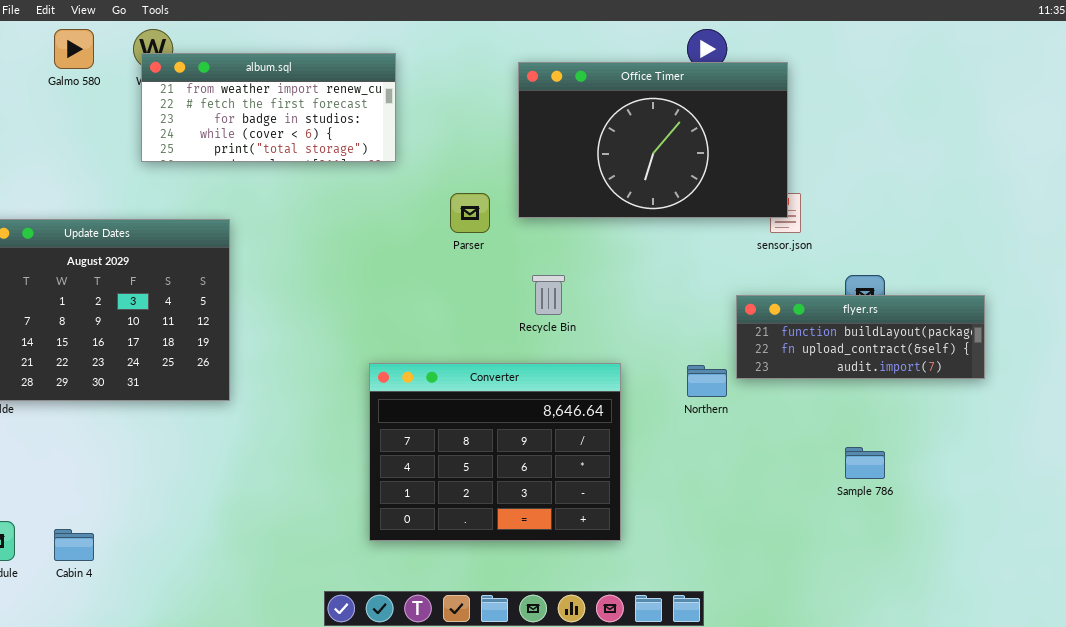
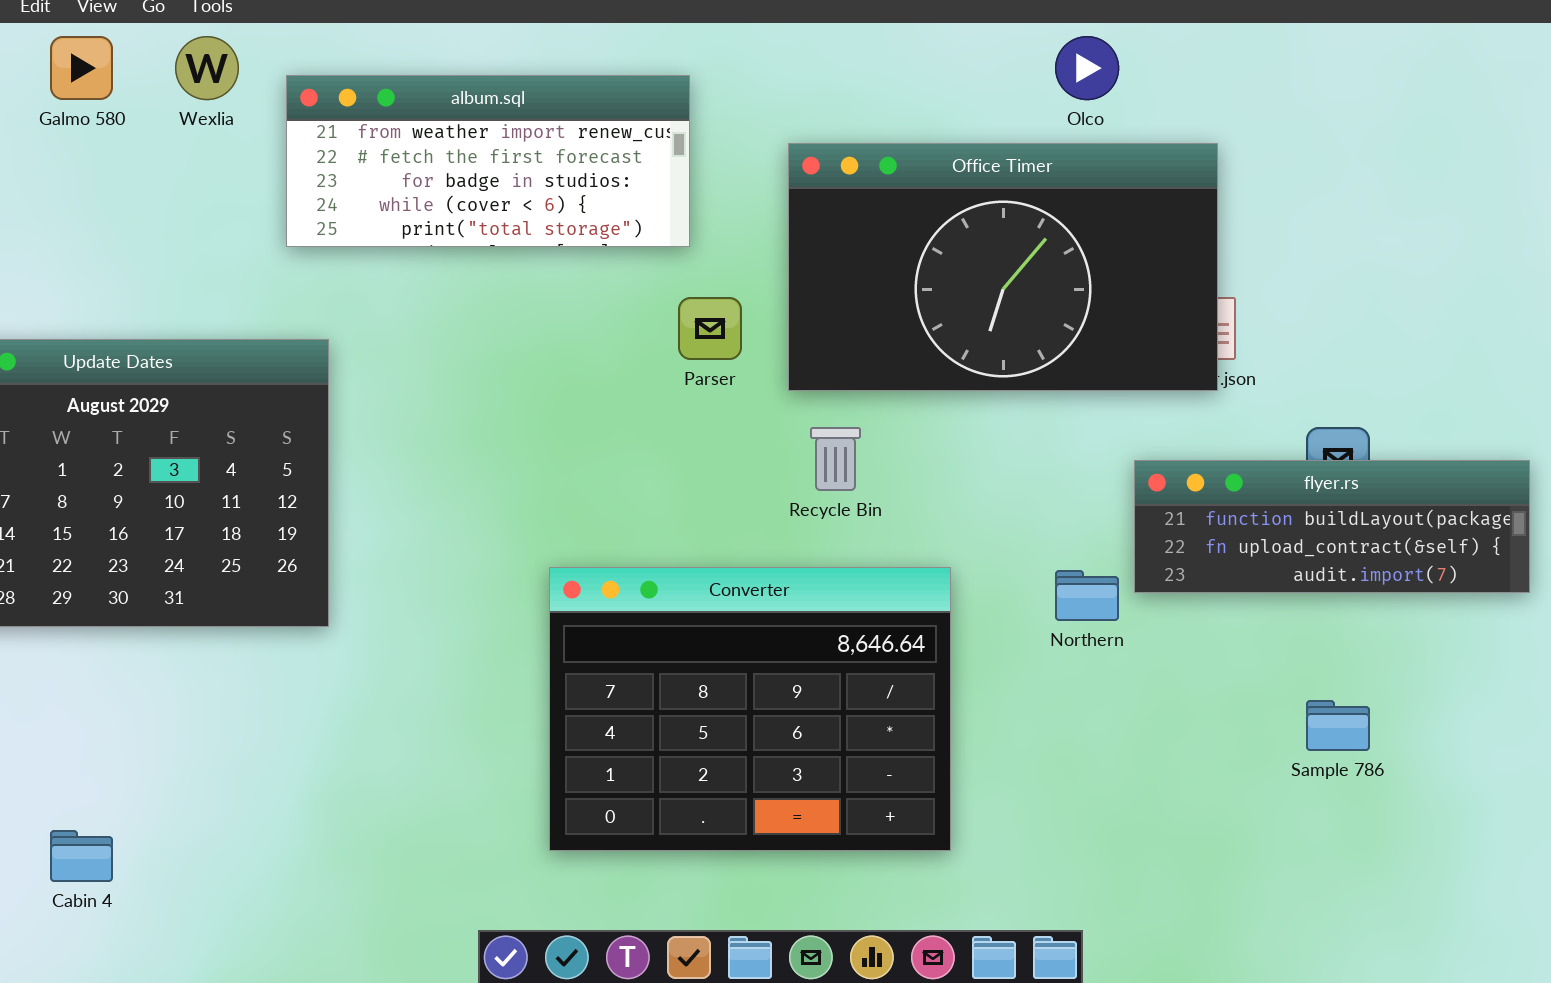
album.sql: [141,53,396,162] -> [286,75,690,247], moved
Office Timer: [518,62,788,218] -> [788,143,1218,391], moved

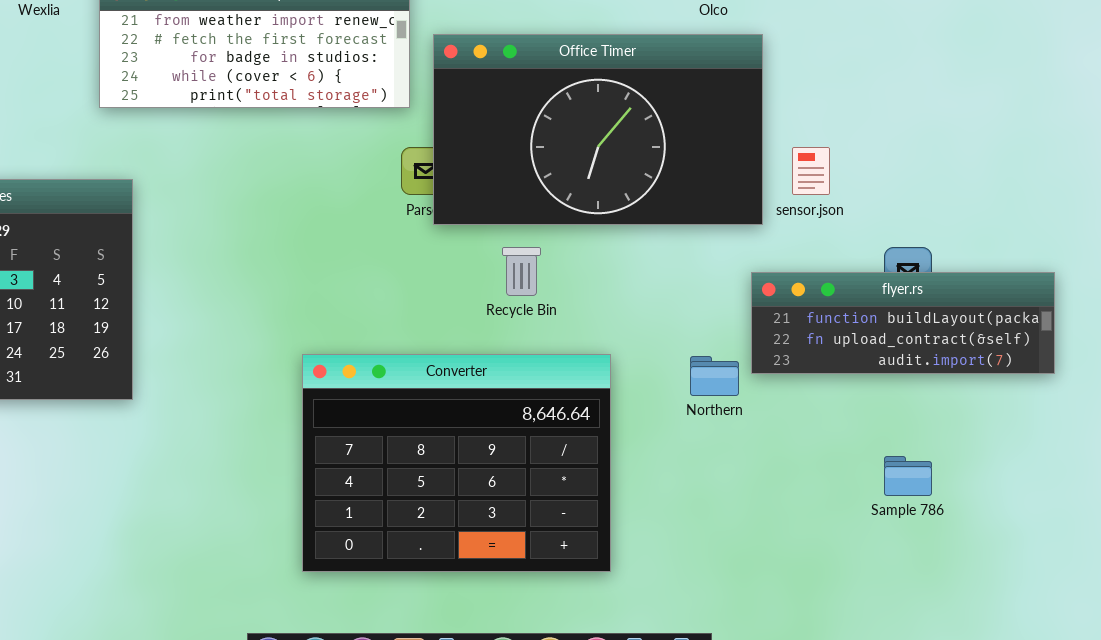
Office Timer: [788,143,1218,391] -> [433,34,763,225], moved

